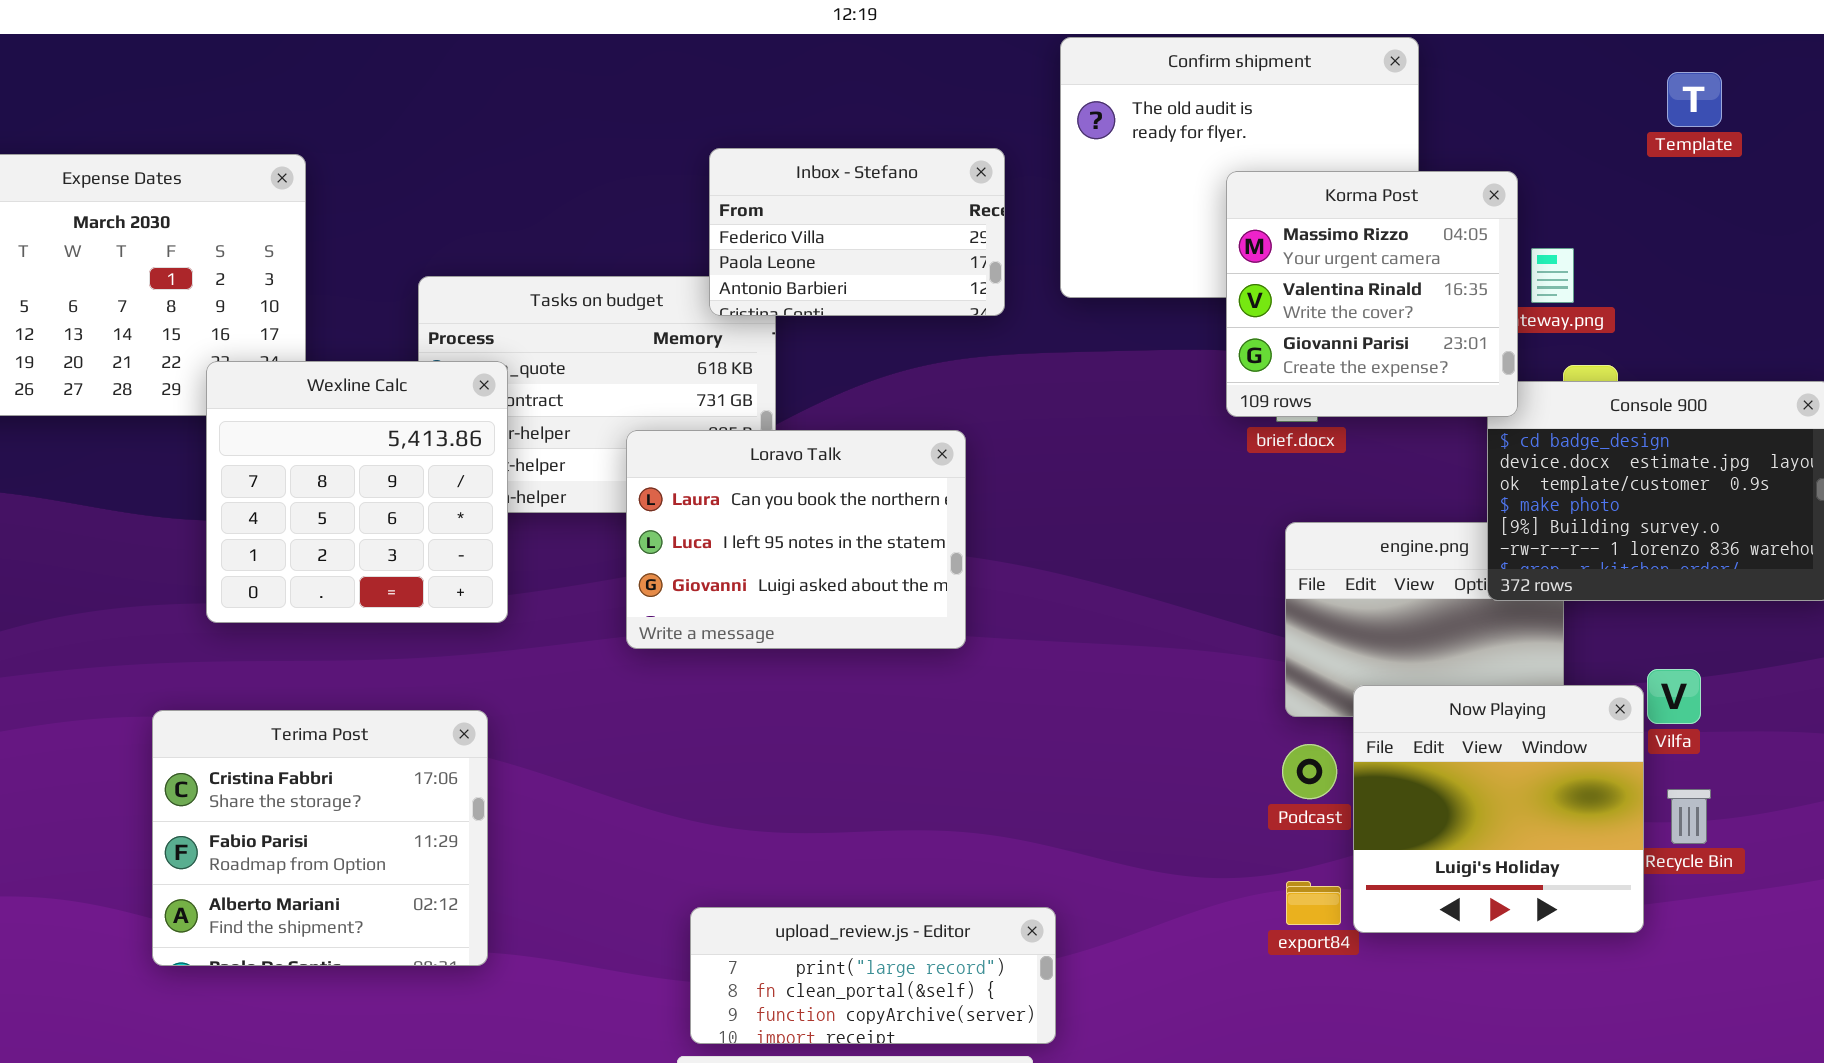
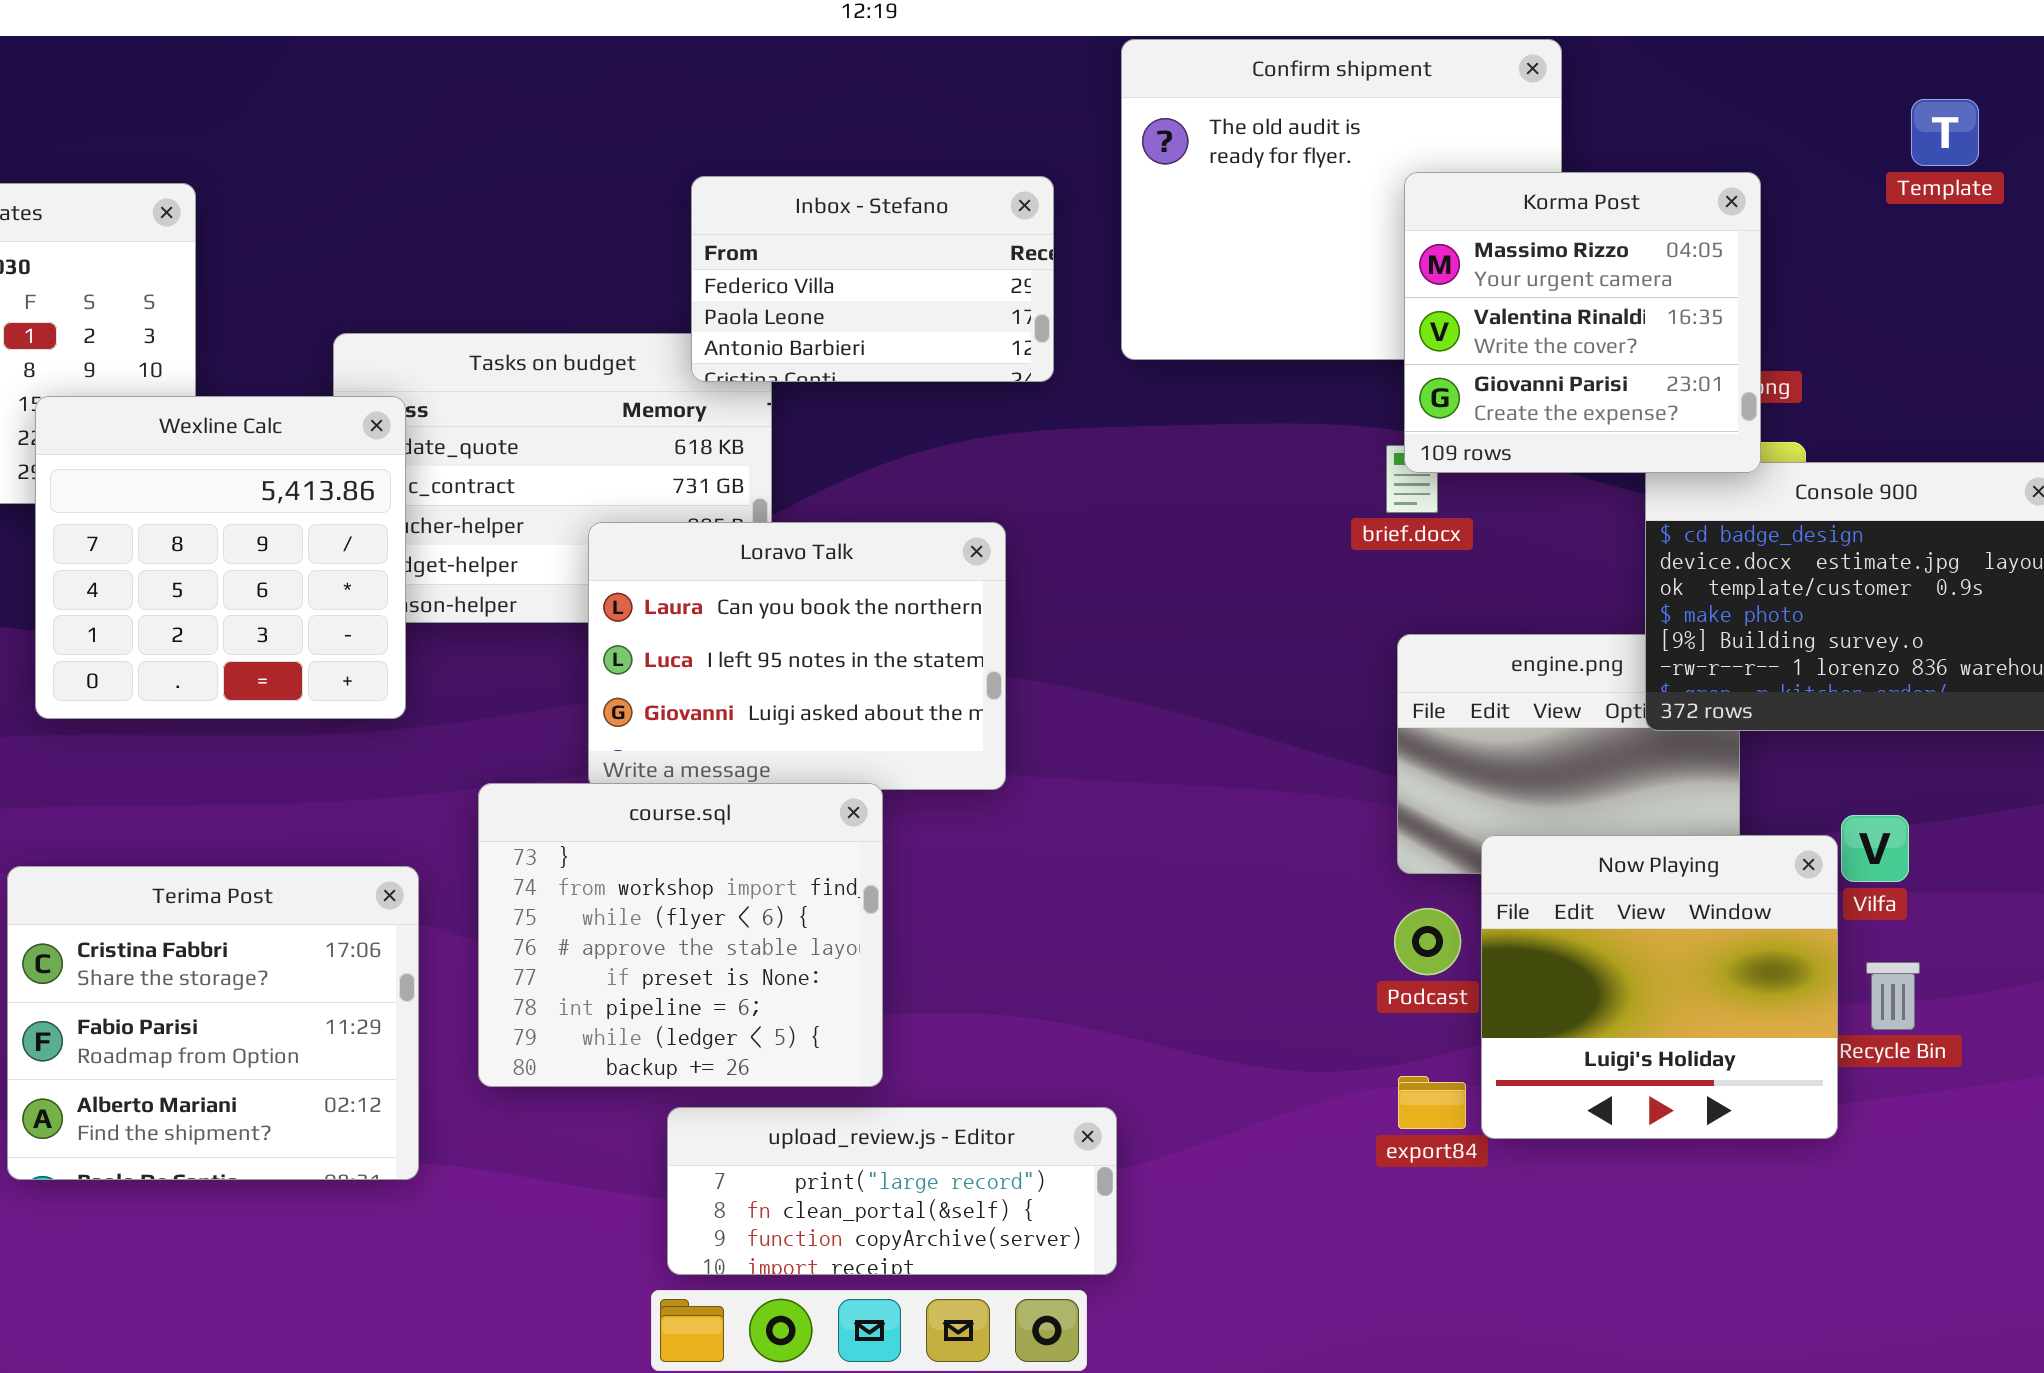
Template: [1667,72,1722,127] -> [1911,99,1979,166], moved
Korma Post: [1226,171,1518,417] -> [1404,172,1761,473], moved
Wexline Calc: [206,361,508,623] -> [35,396,406,719], moved
course.sql: none -> [478,783,883,1087], opened

